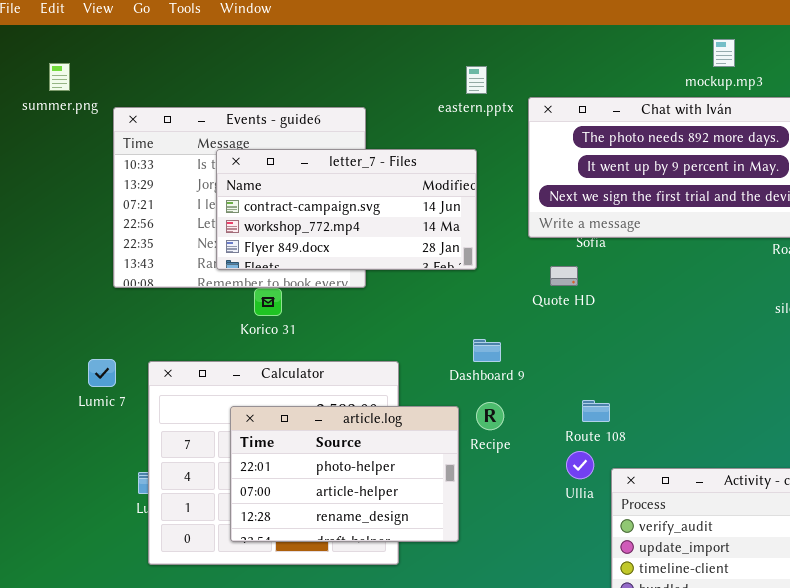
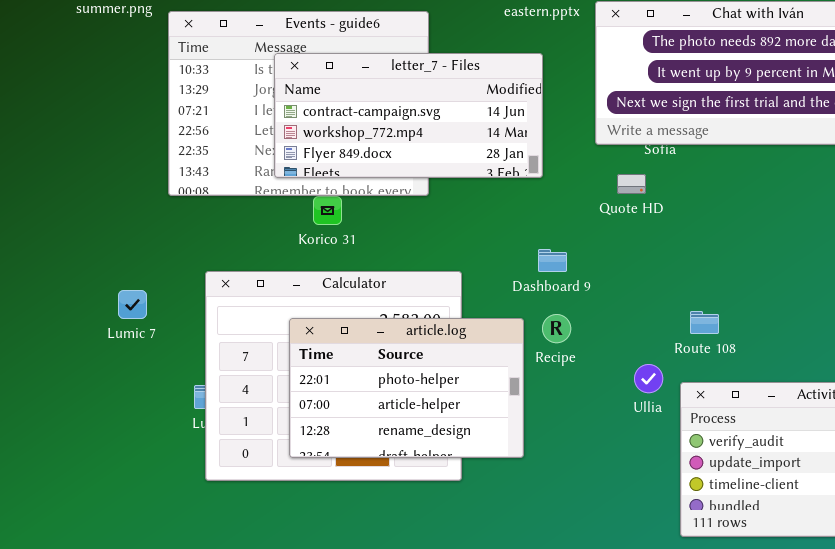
Lumic 7: [88,359,116,387] -> [118,290,147,319], moved
Route 108: [582,400,610,422] -> [690,311,719,334], moved

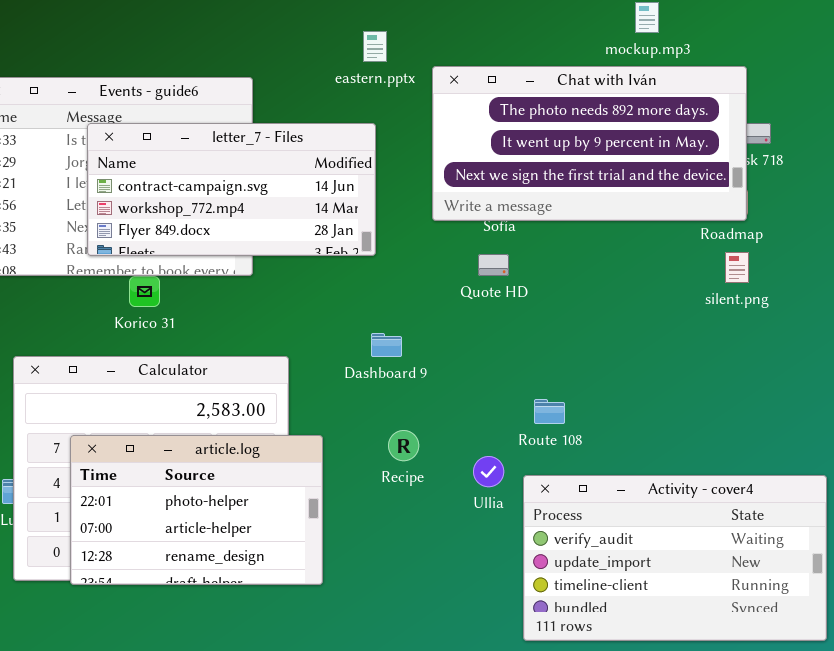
Quote HD: [617,174,646,194] -> [478,254,509,276], moved
Recipe: [542,314,571,343] -> [388,430,419,461], moved
article.log: [289,318,524,458] -> [70,435,323,585], moved

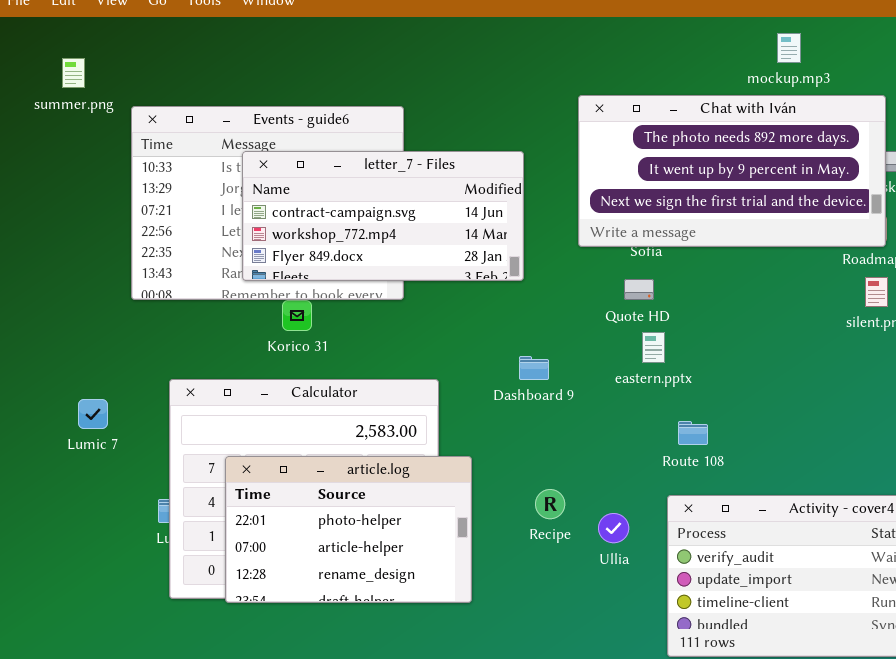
eastern.pptx: [363,31,387,62] -> [642,332,665,363], moved
Recipe: [388,430,419,461] -> [535,489,565,519], moved
Ullia: [473,456,504,487] -> [598,513,629,543], moved

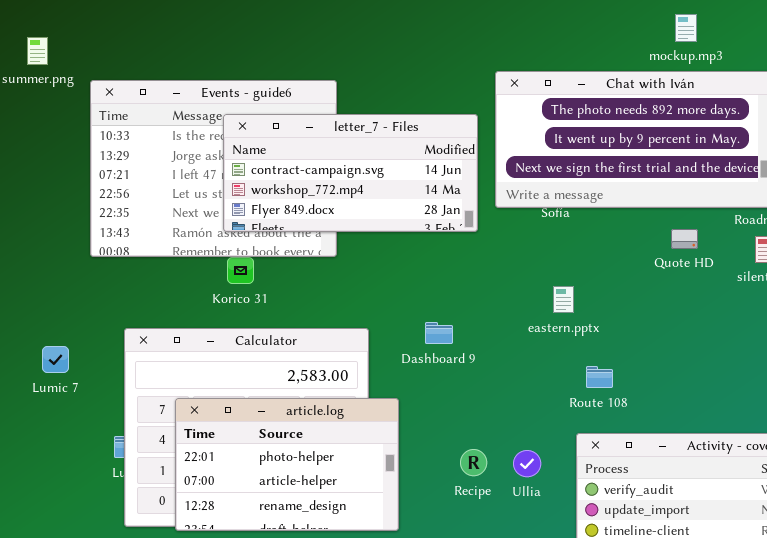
letter_7 - Files: [242,151,524,281] -> [223,114,478,232], moved
Quote HD: [624,279,654,300] -> [671,229,698,249], moved
Dashboard 9: [519,356,549,380] -> [425,322,453,344], moved
Recipe: [535,489,565,519] -> [460,449,487,476], moved

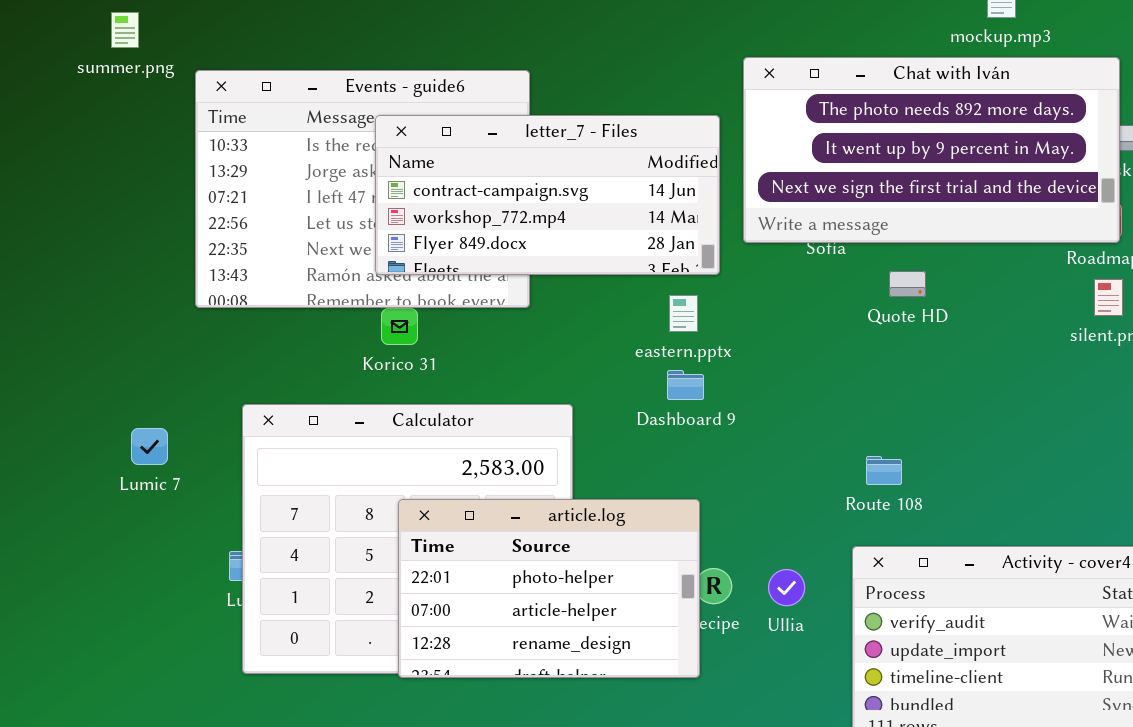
Quote HD: [671,229,698,249] -> [889,271,926,297], moved
eastern.pptx: [553,286,574,313] -> [669,295,698,332], moved
Dashboard 9: [425,322,453,344] -> [667,370,704,400], moved
article.log: [175,398,399,531] -> [398,499,700,678], moved

